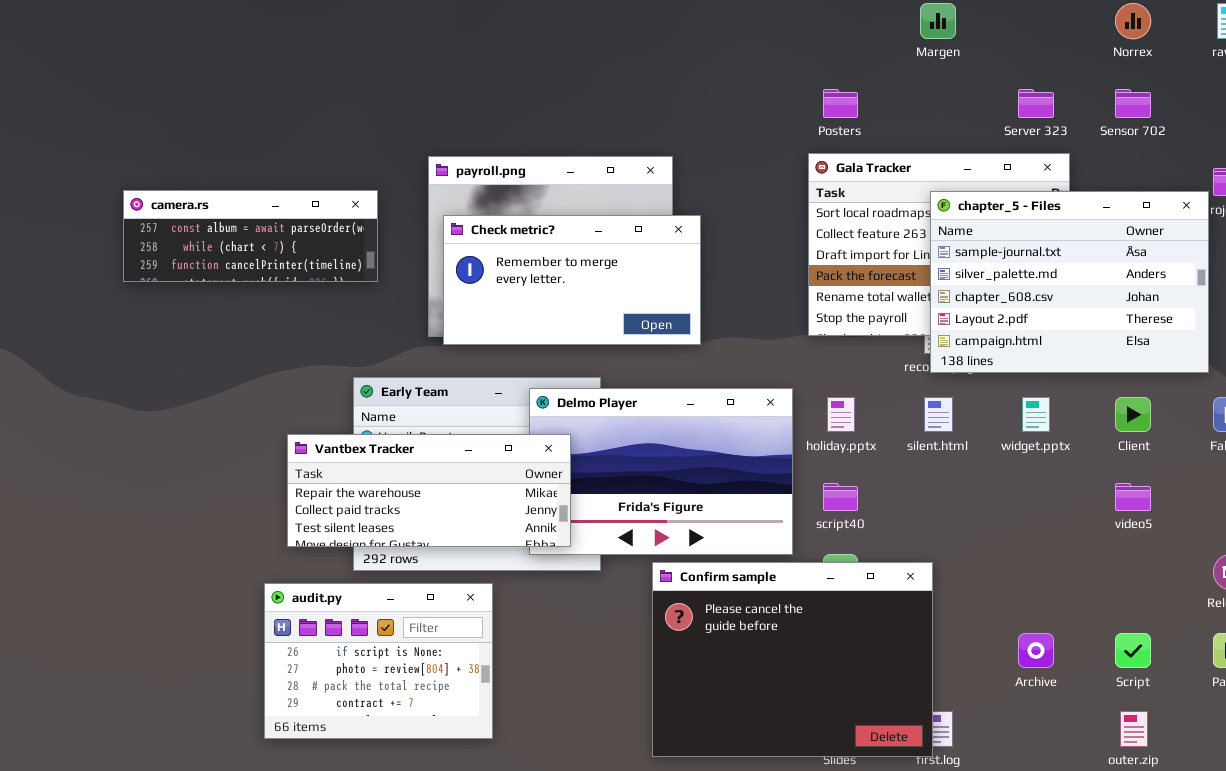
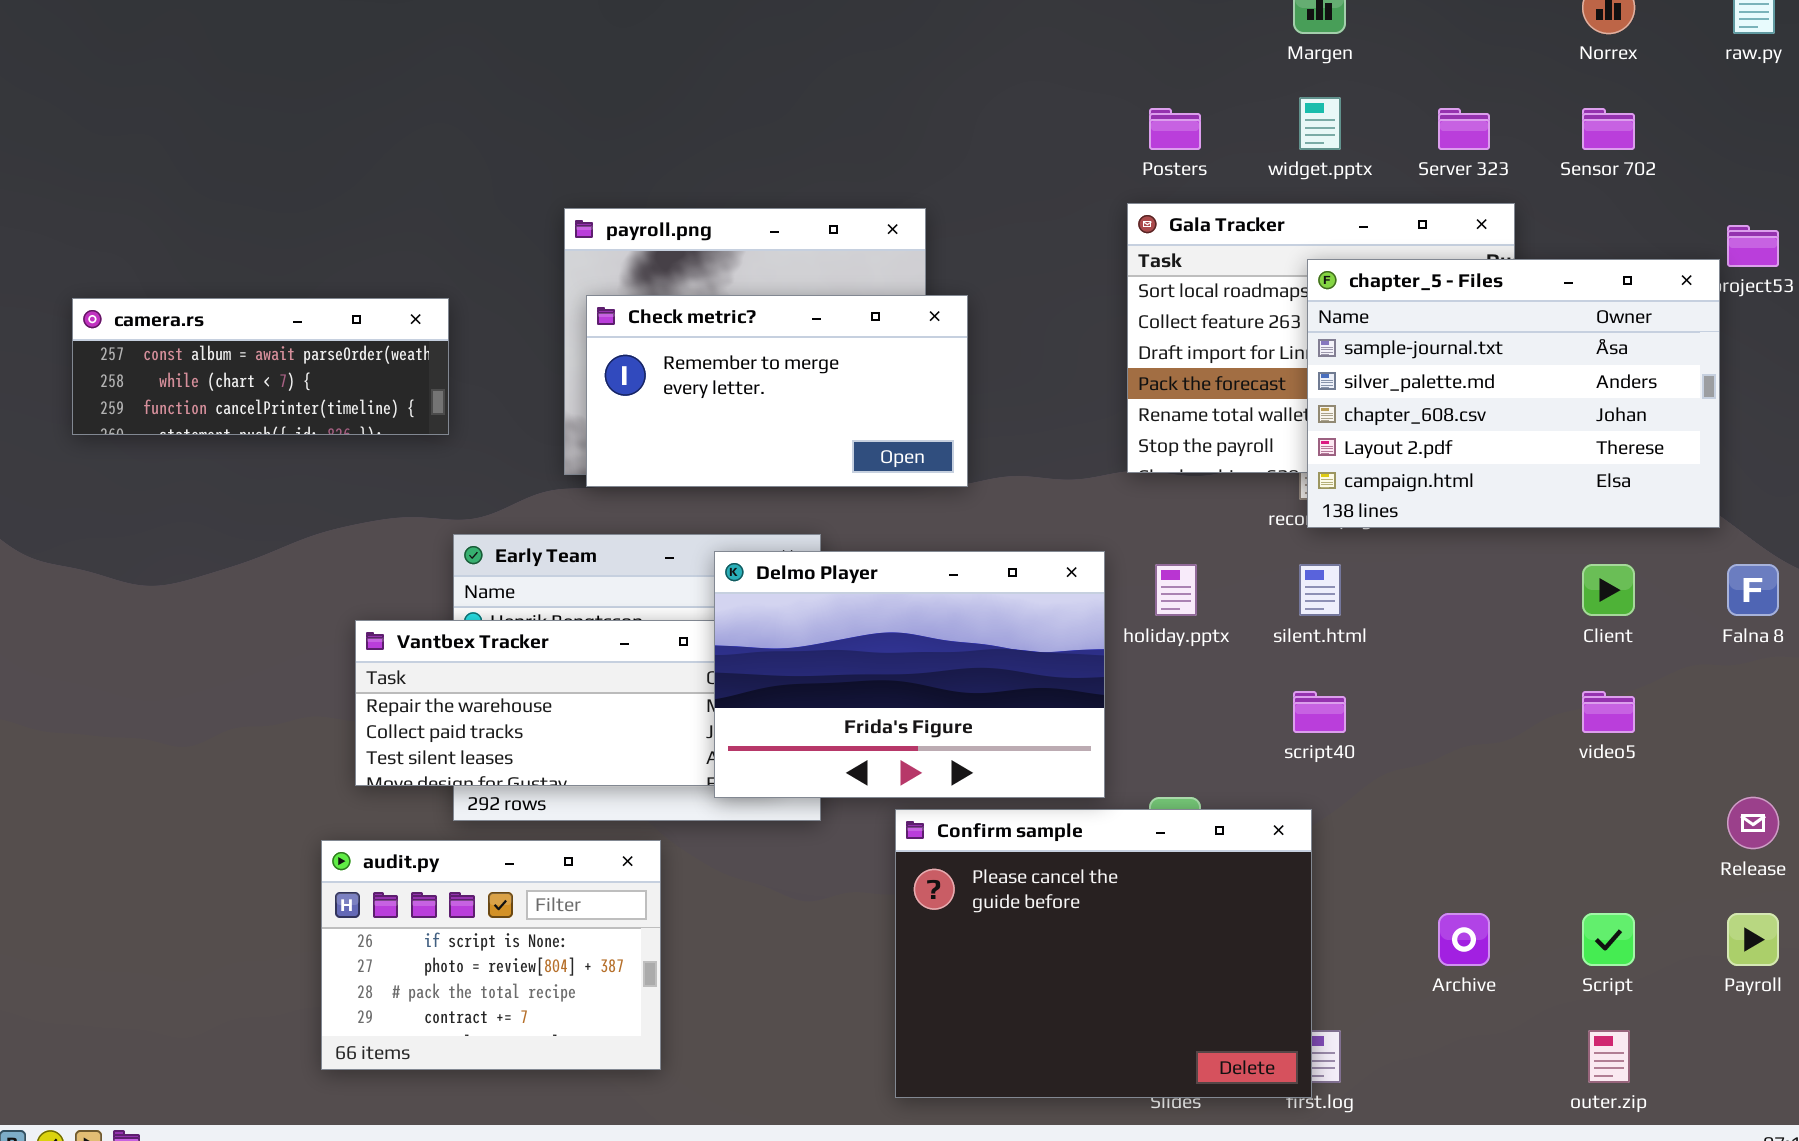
camera.rs: [123,190,378,282] -> [72,298,449,435], moved
Delmo Player: [529,388,793,555] -> [714,551,1105,798], raised
widget.pptx: [1022,397,1050,432] -> [1299,97,1341,150], moved
script40: [823,483,858,511] -> [1293,691,1346,733], moved

